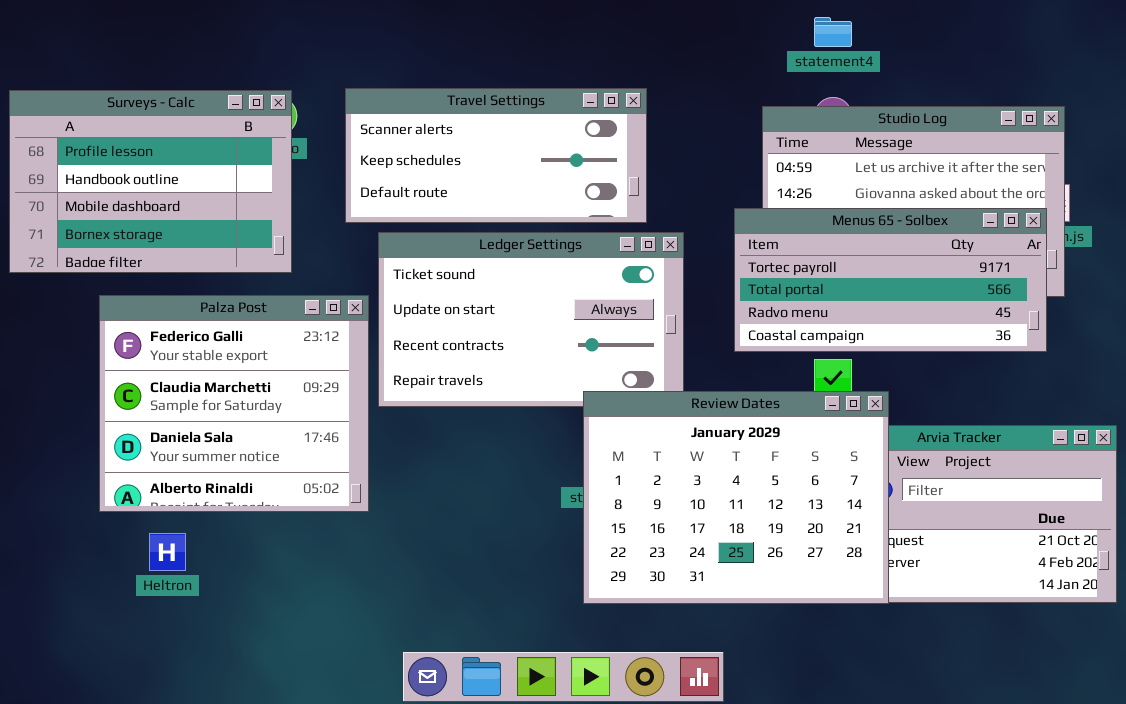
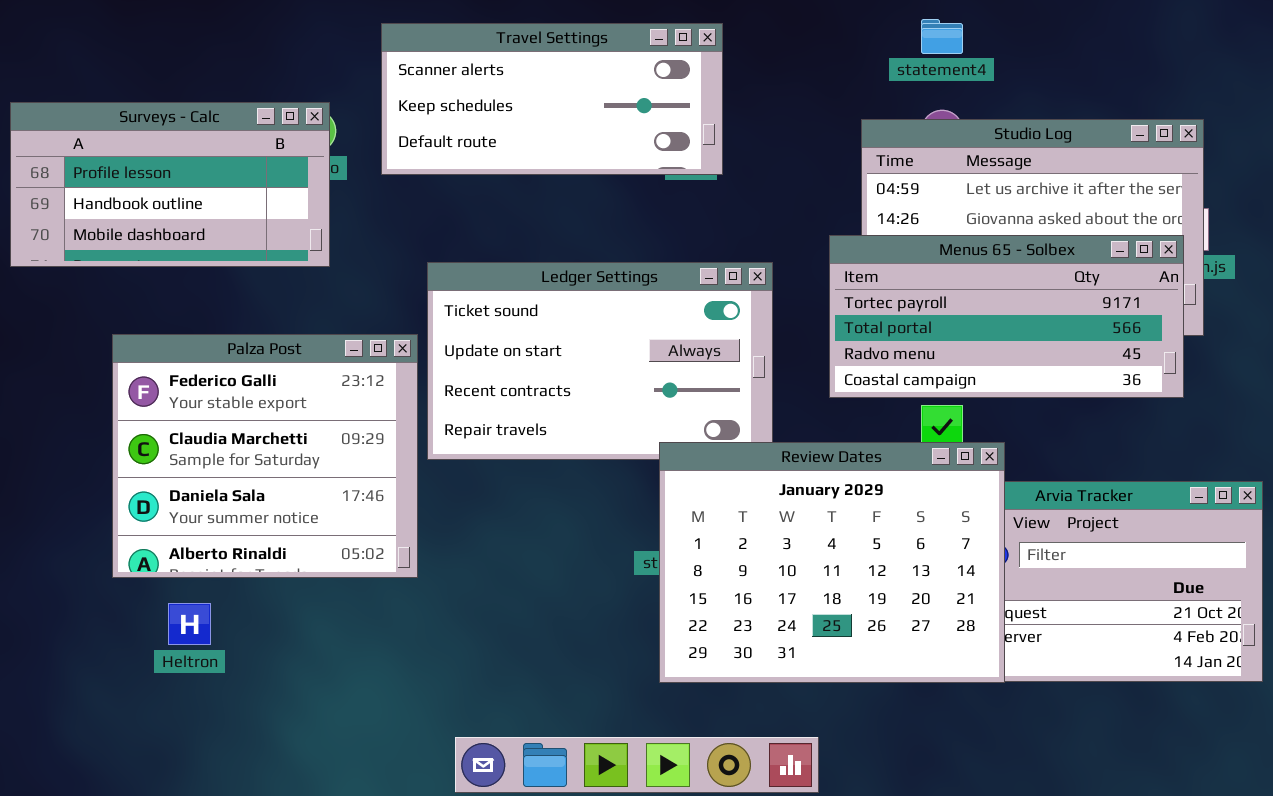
Travel Settings: [345,88,647,223] -> [381,23,723,175], moved
Surveys - Calc: [9,90,292,273] -> [10,102,330,267], resized

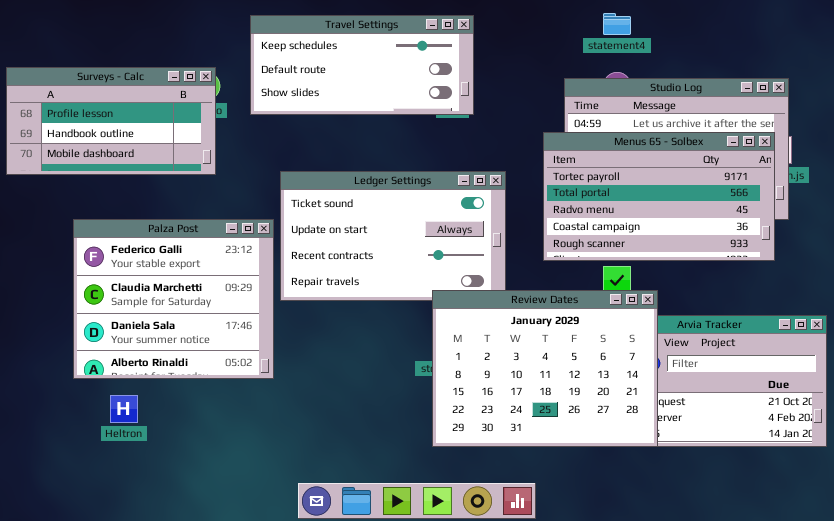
Travel Settings: [381,23,723,175] -> [250,15,474,115], scrolled down 1 row
Menus 65 - Solbex: [829,235,1184,398] -> [543,132,775,261], resized

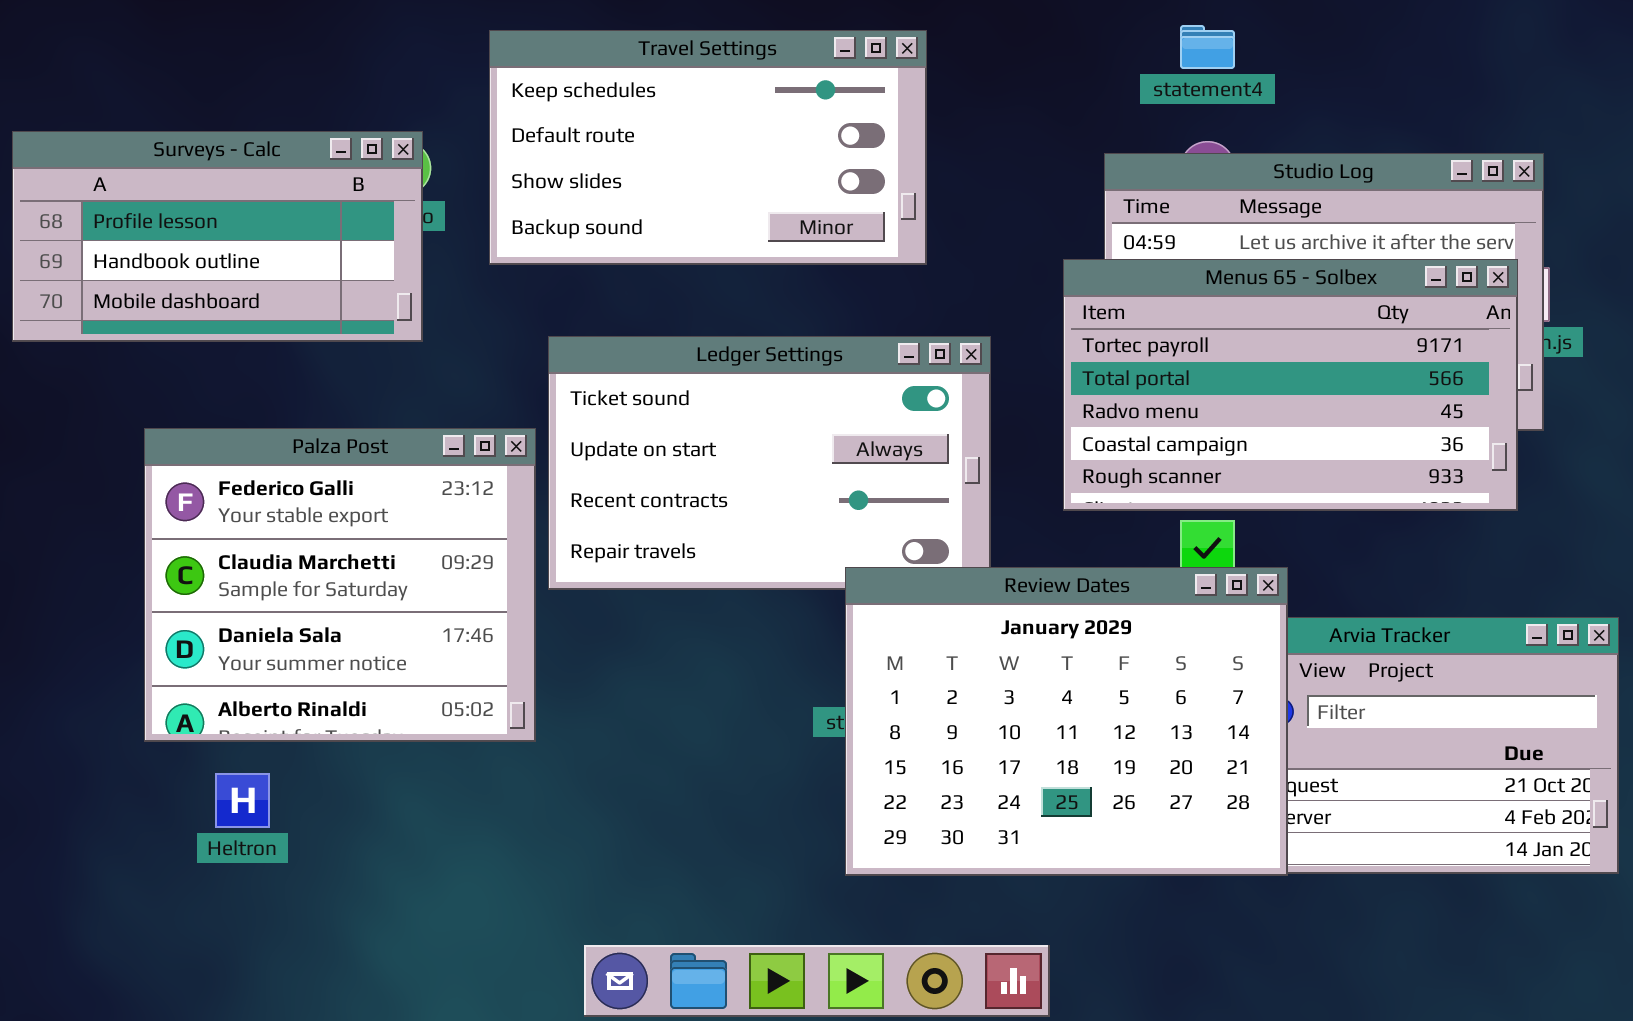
Travel Settings: [250,15,474,115] -> [489,30,927,265], resized

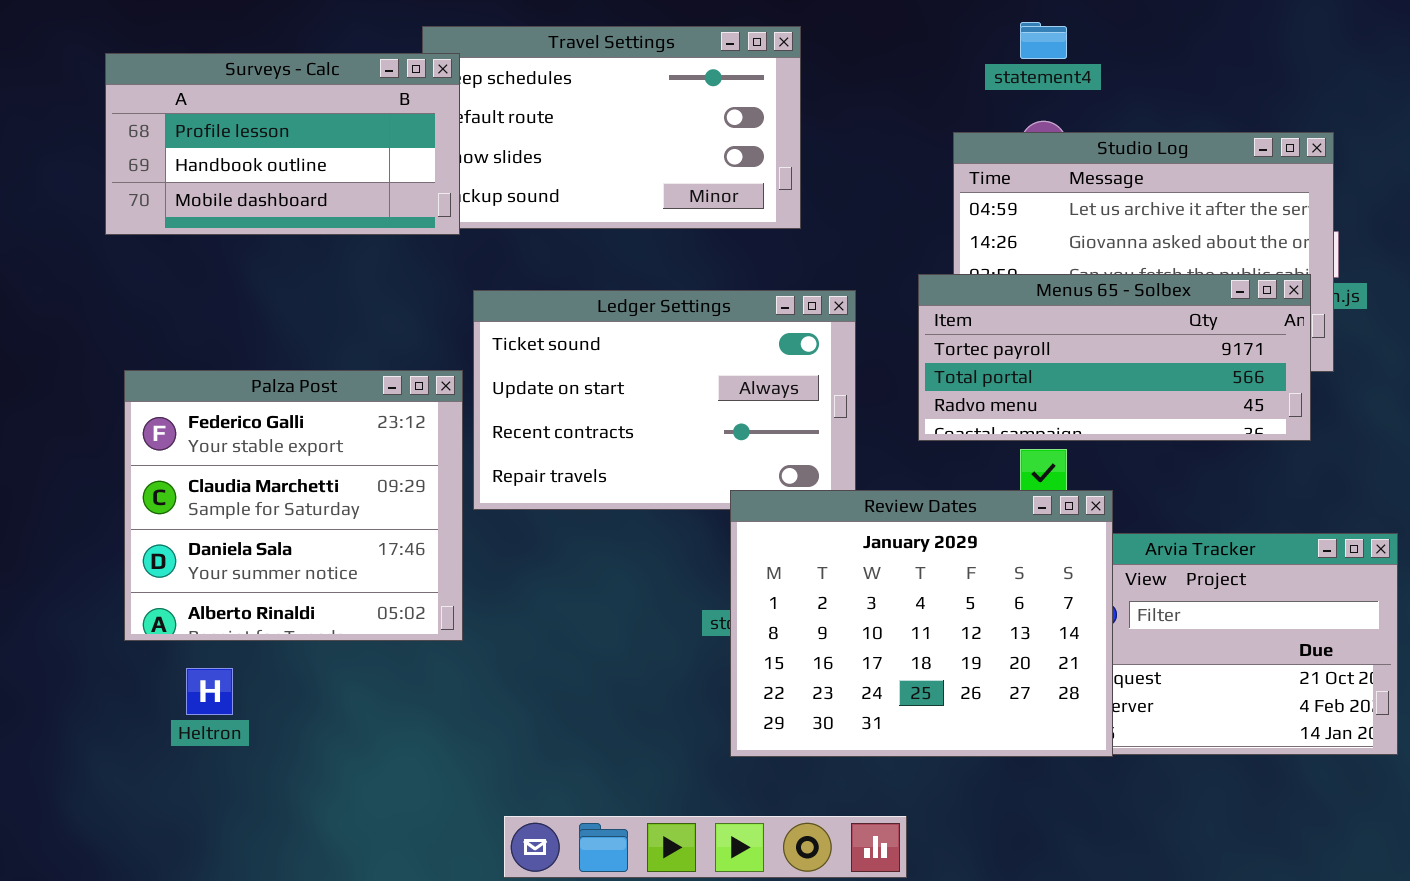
Surveys - Calc: [12,131,423,342] -> [105,53,460,235], moved
Menus 65 - Solbex: [1063,259,1518,511] -> [918,274,1311,441], resized

